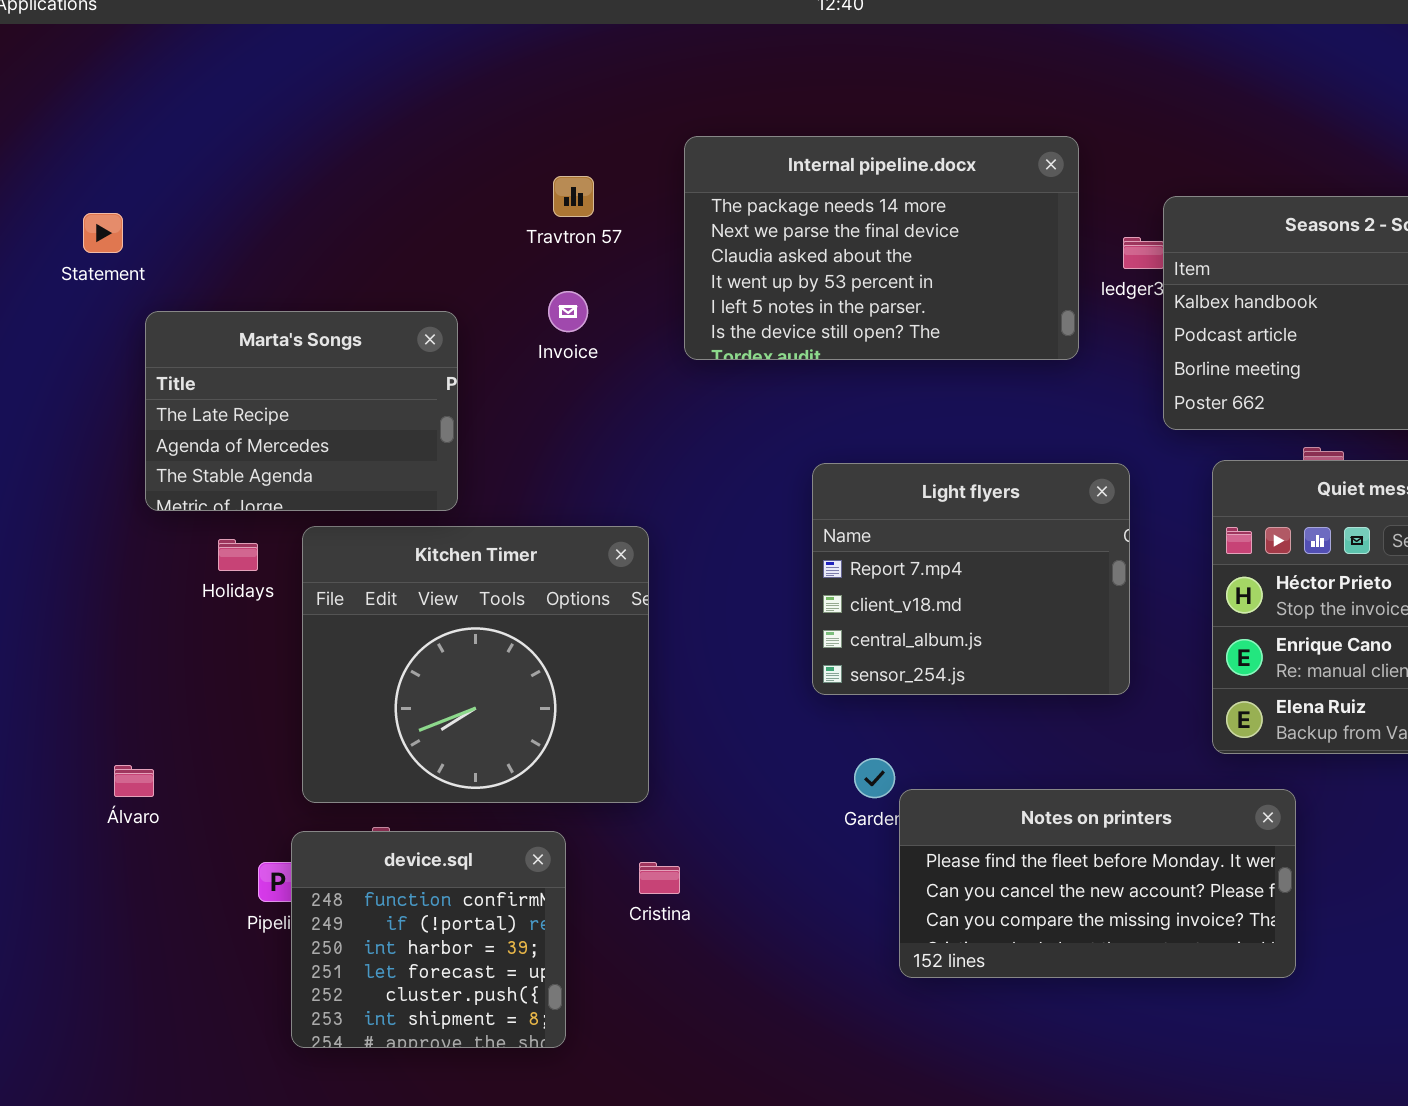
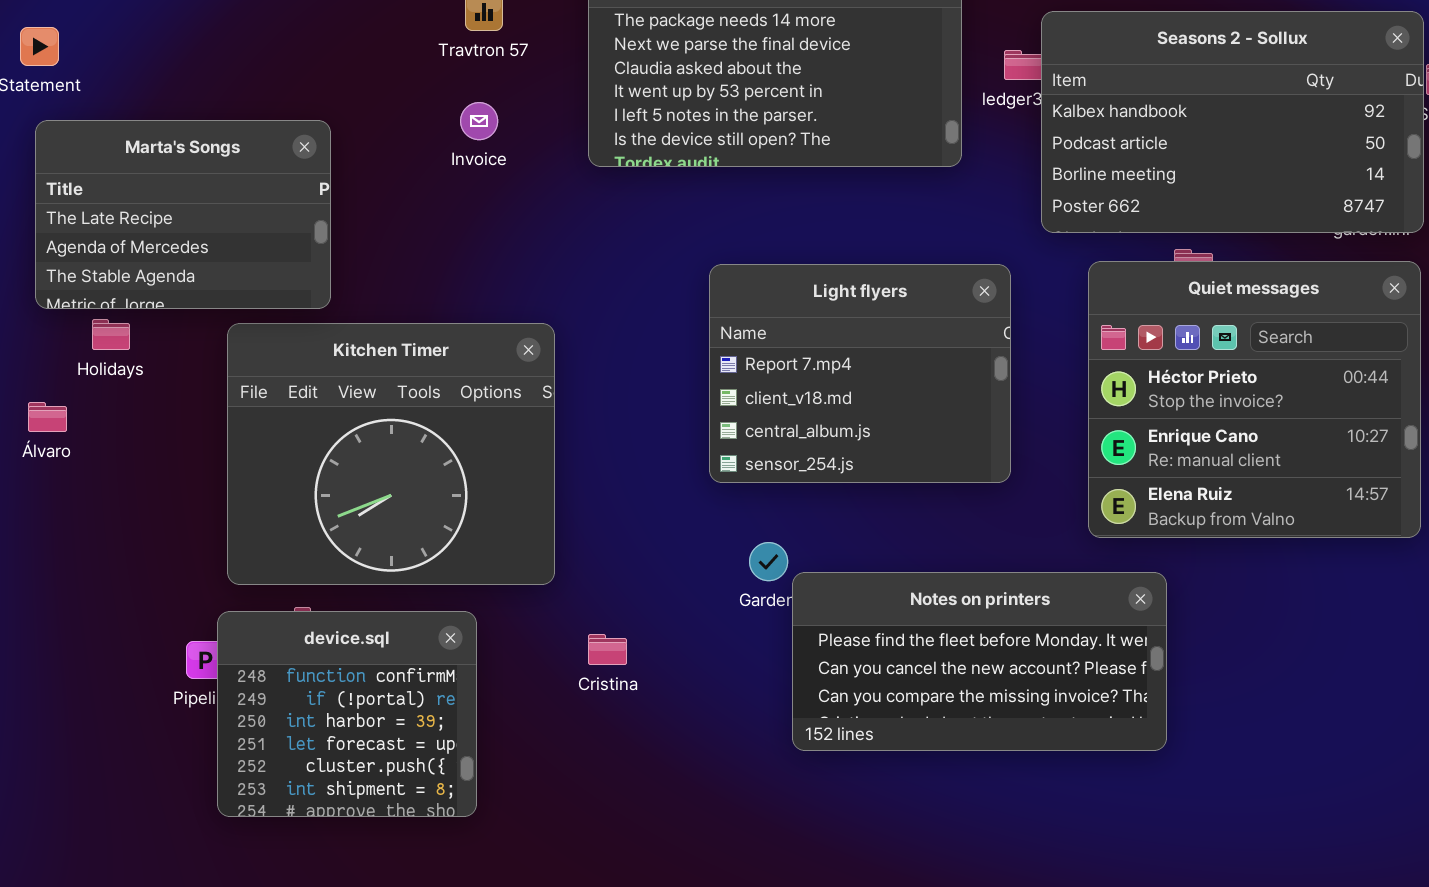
Marta's Songs: [145,311,458,511] -> [35,120,331,309], moved
Holidays: [218,539,258,571] -> [92,319,130,350], moved
Álvaro: [114,765,154,797] -> [28,402,67,432], moved
Cristina: [639,862,680,894] -> [588,634,627,665], moved

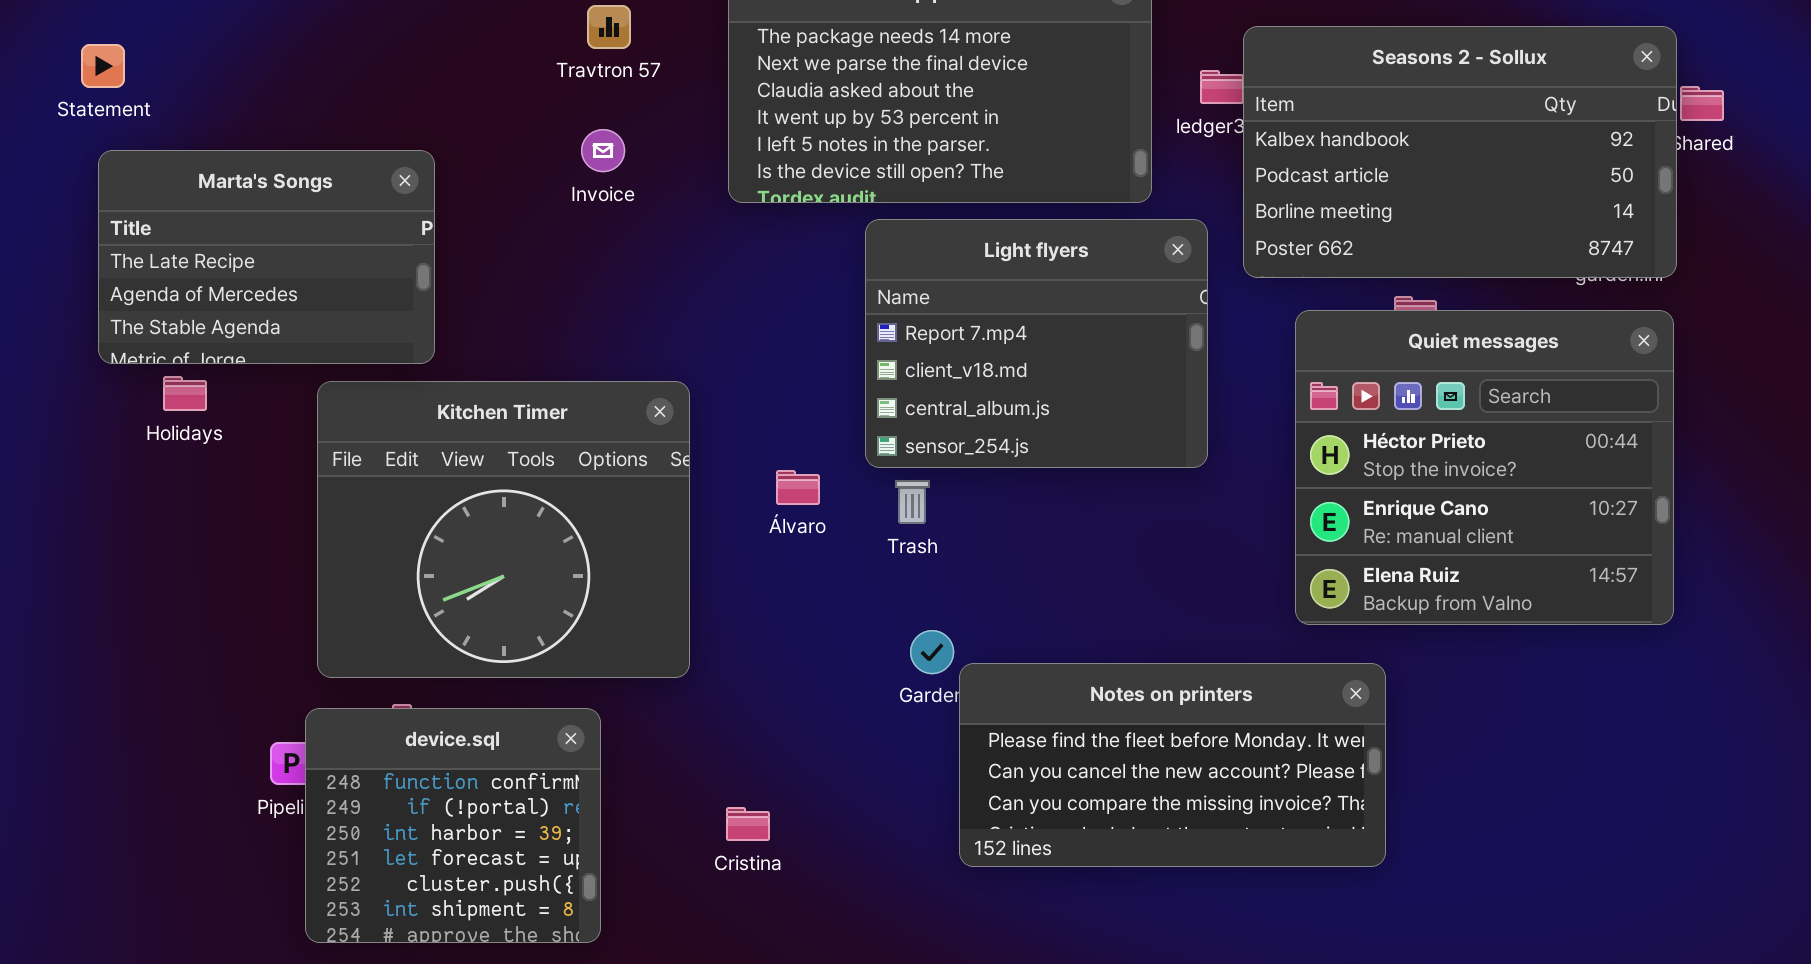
Light flyers: [709,264,1011,483] -> [865,219,1208,468], moved
Álvaro: [28,402,67,432] -> [776,470,820,505], moved
Cristina: [588,634,627,665] -> [726,807,770,841], moved

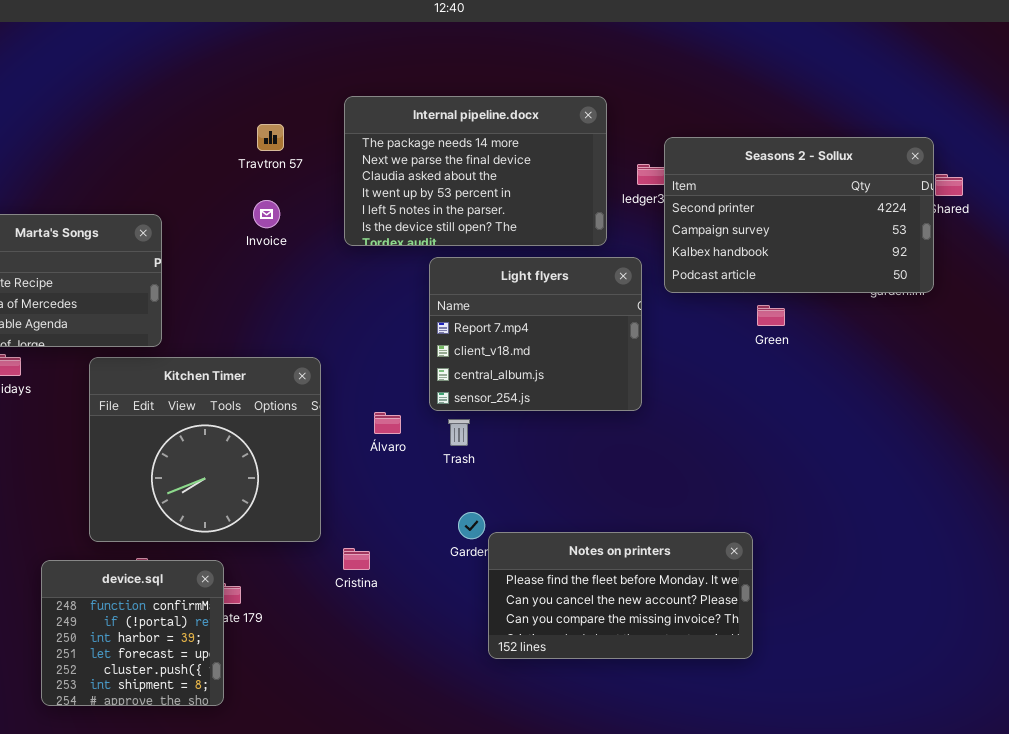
Seasons 2 - Sollux: [1243,26,1677,278] -> [664,137,934,293], scrolled up 2 rows
Quiet messages: [1295,310,1674,625] -> none, closed
device.sql: [305,708,601,943] -> [41,560,224,706], moved
Cristina: [726,807,770,841] -> [343,548,370,570], moved

